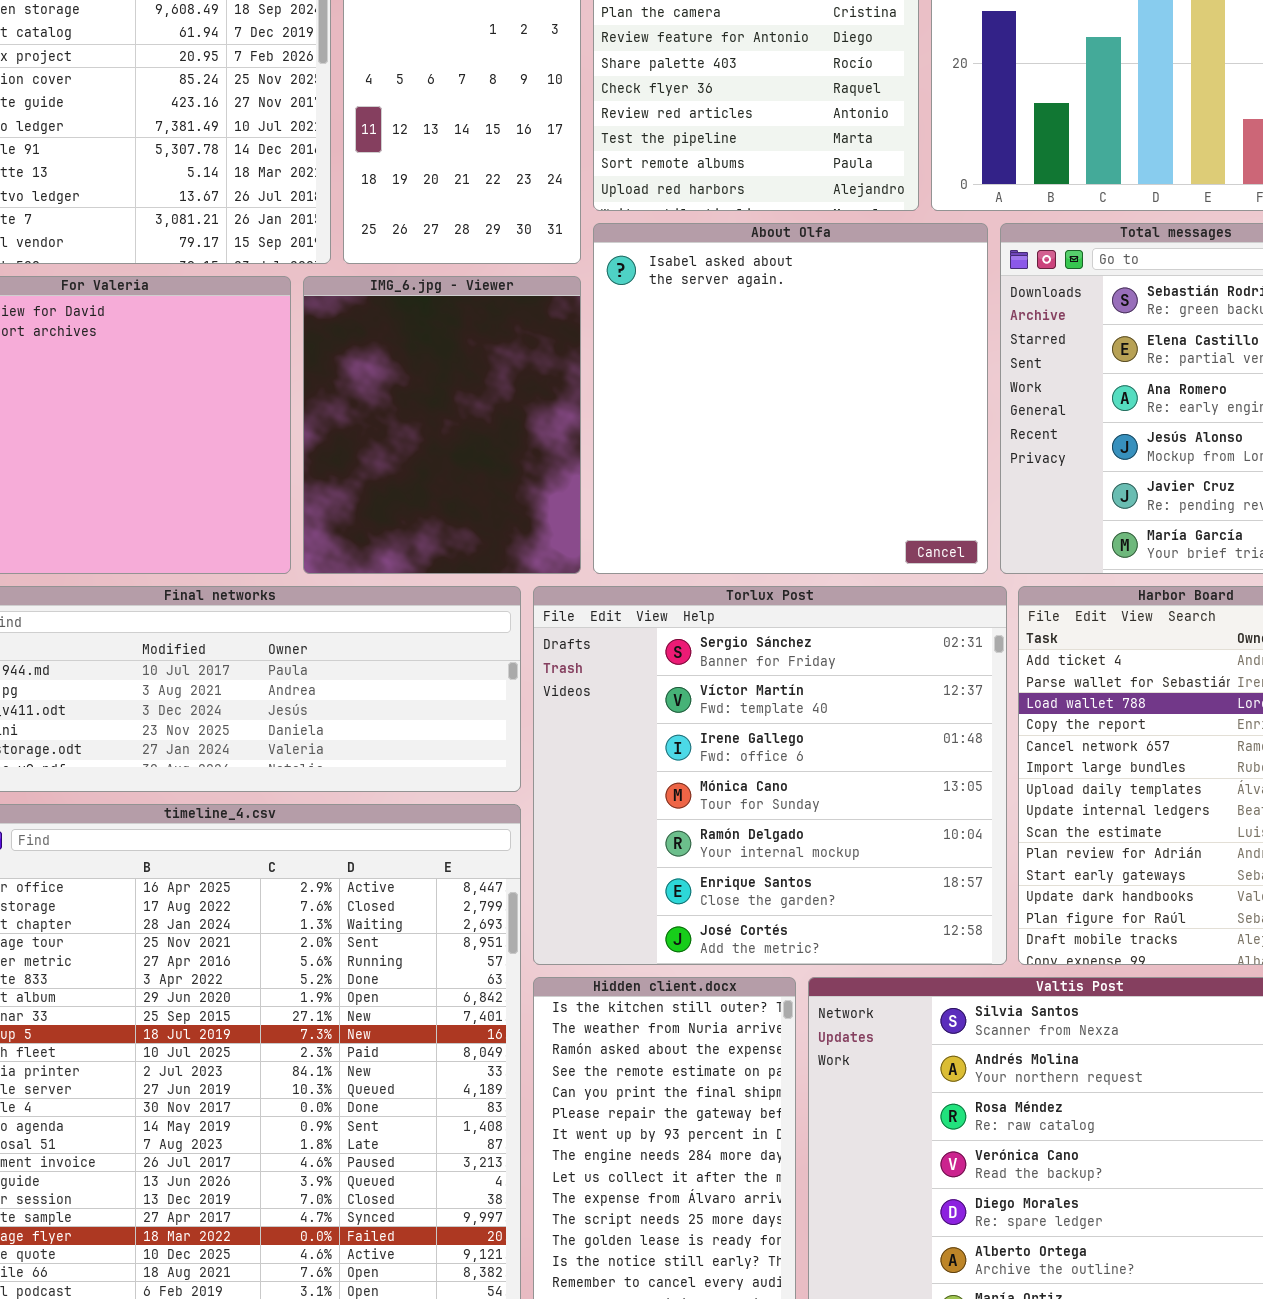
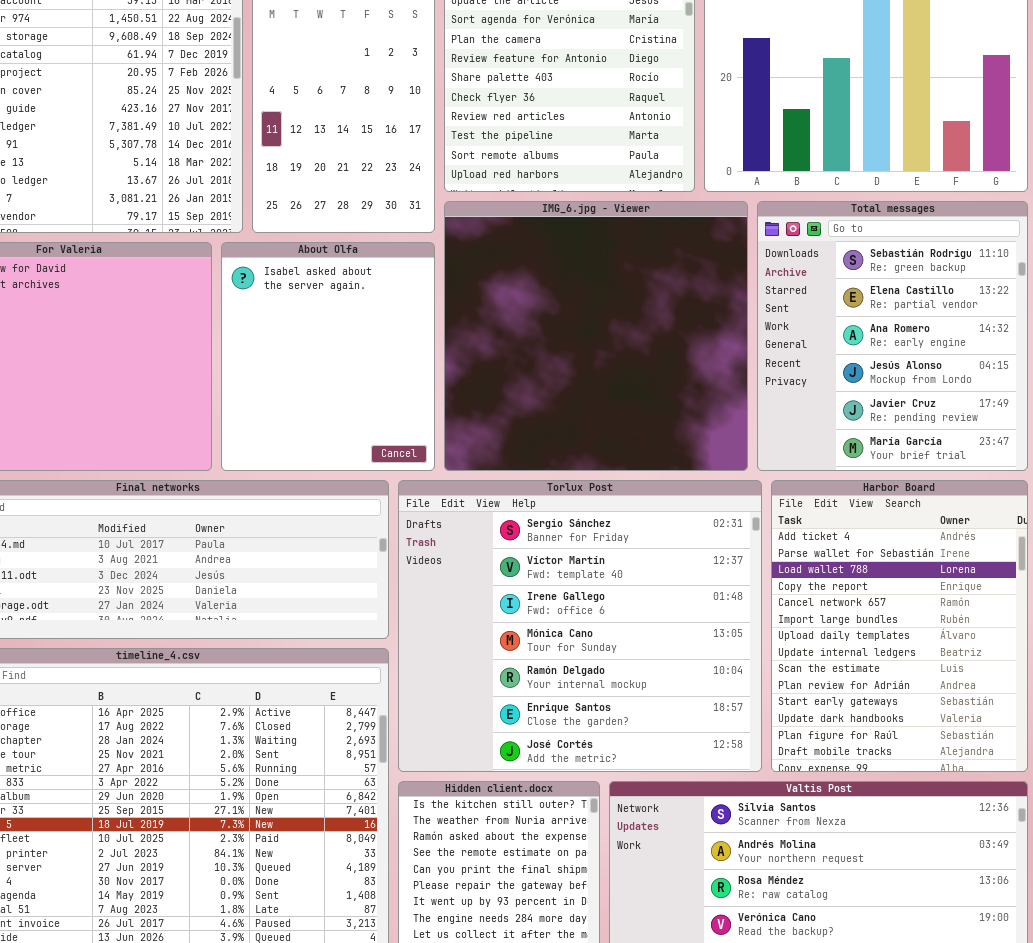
About Olfa: [593,223,988,574] -> [221,242,435,471], moved, resized
IMG_6.jpg - Viewer: [303,276,581,574] -> [444,201,748,471], moved, resized

